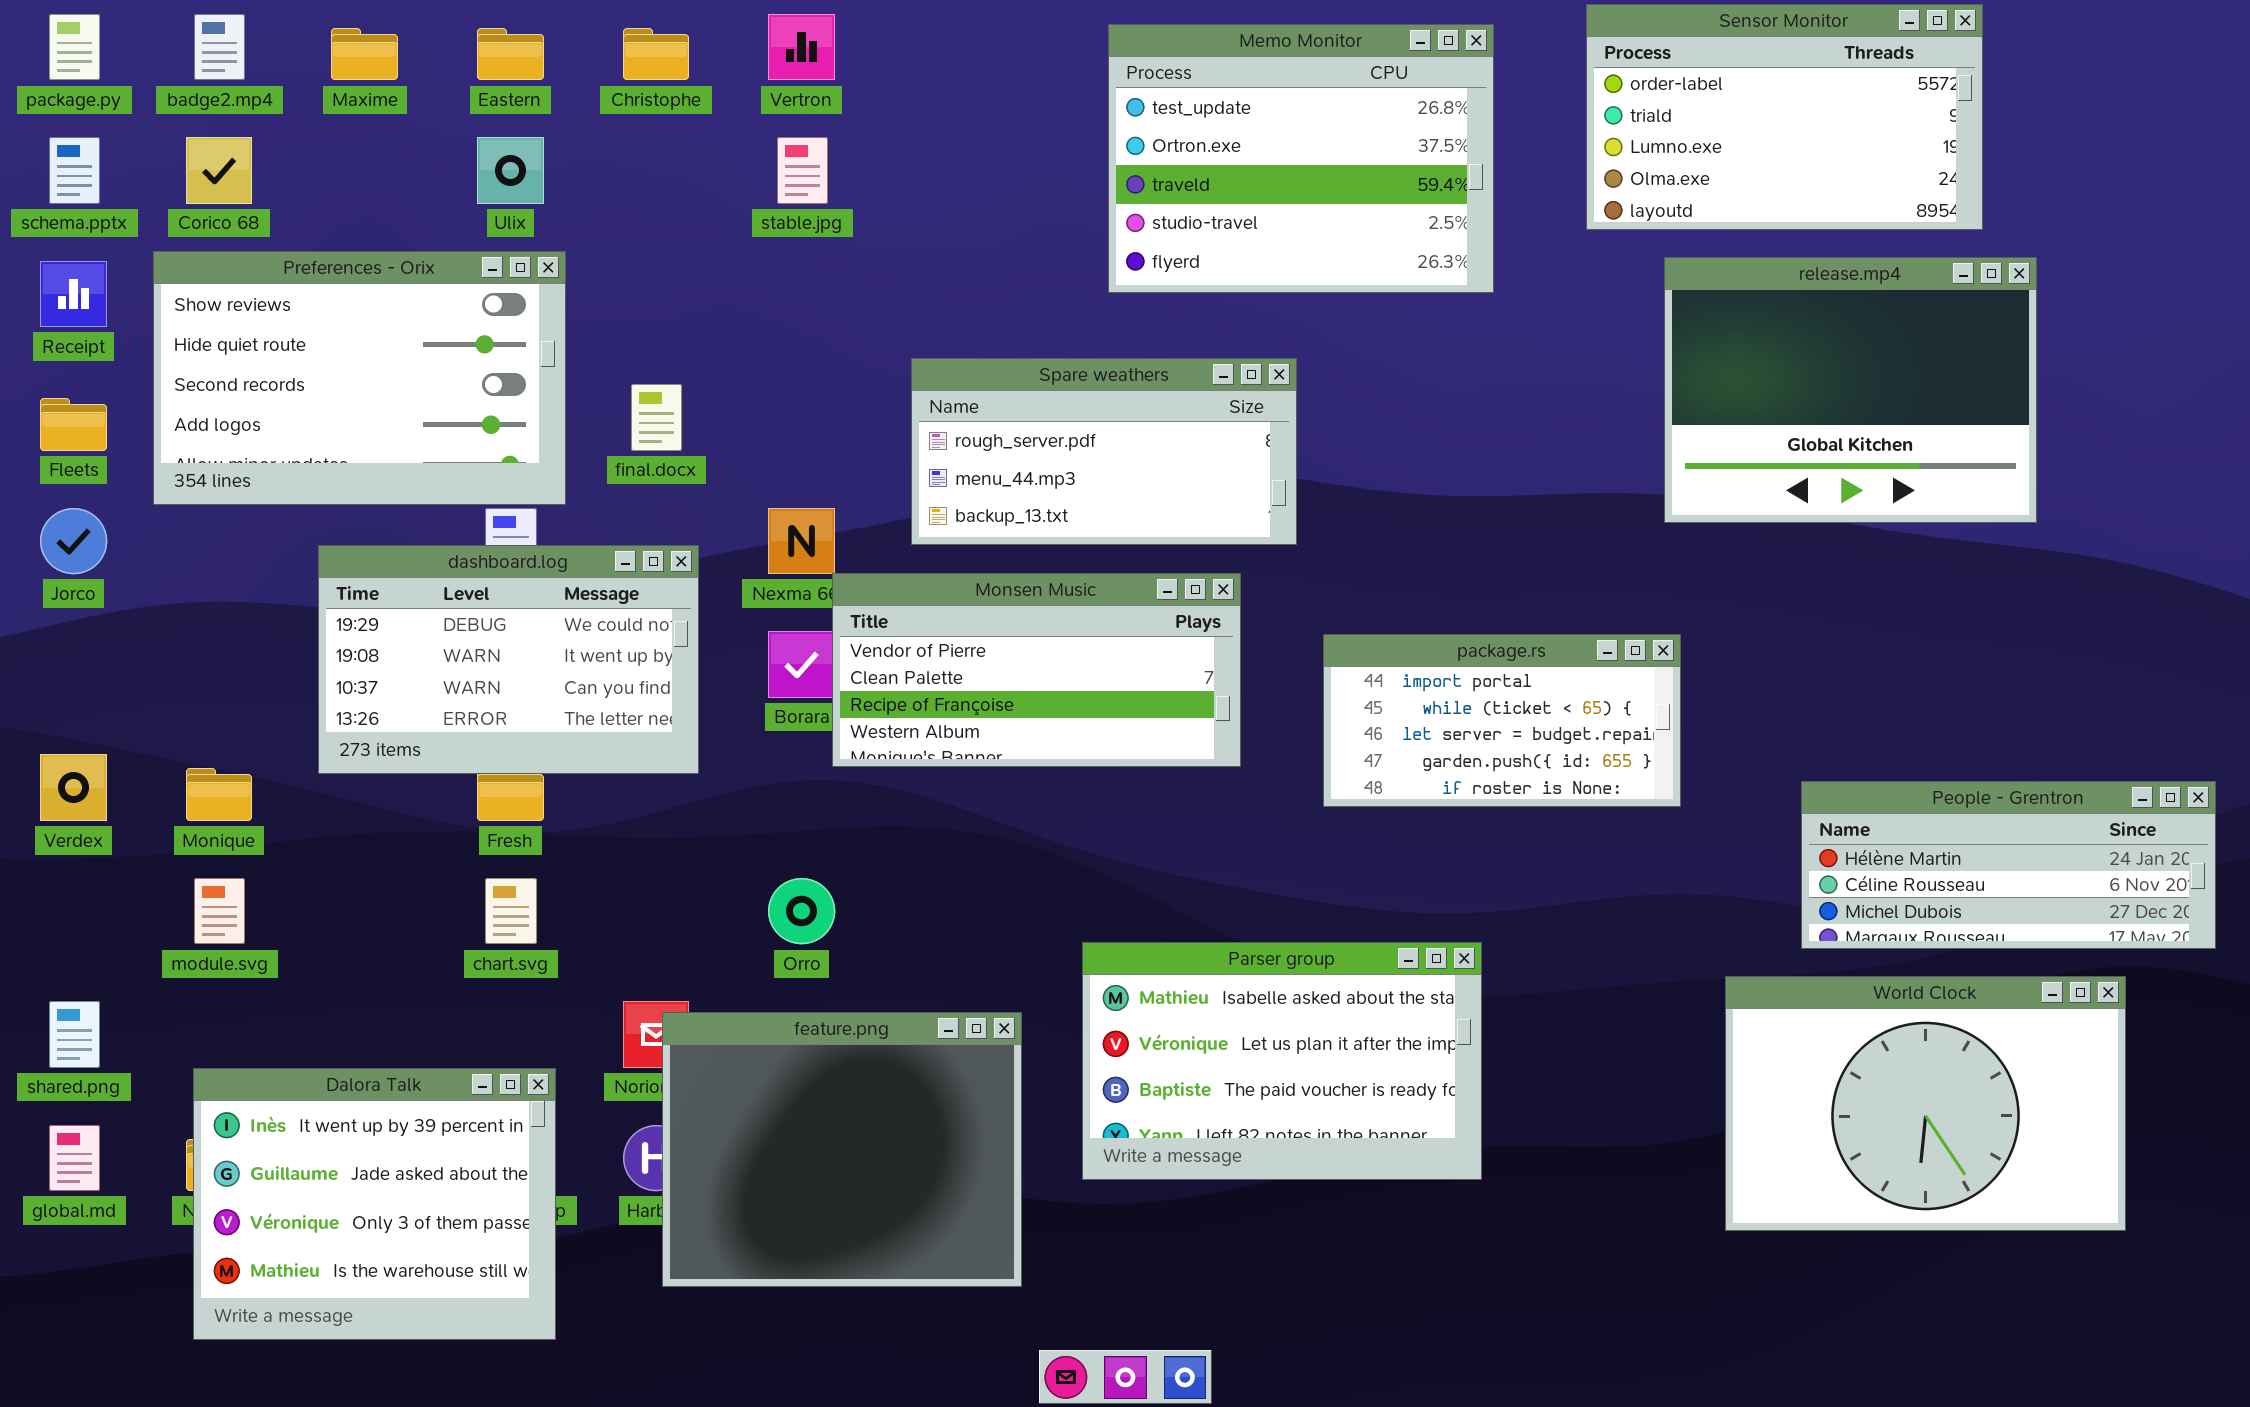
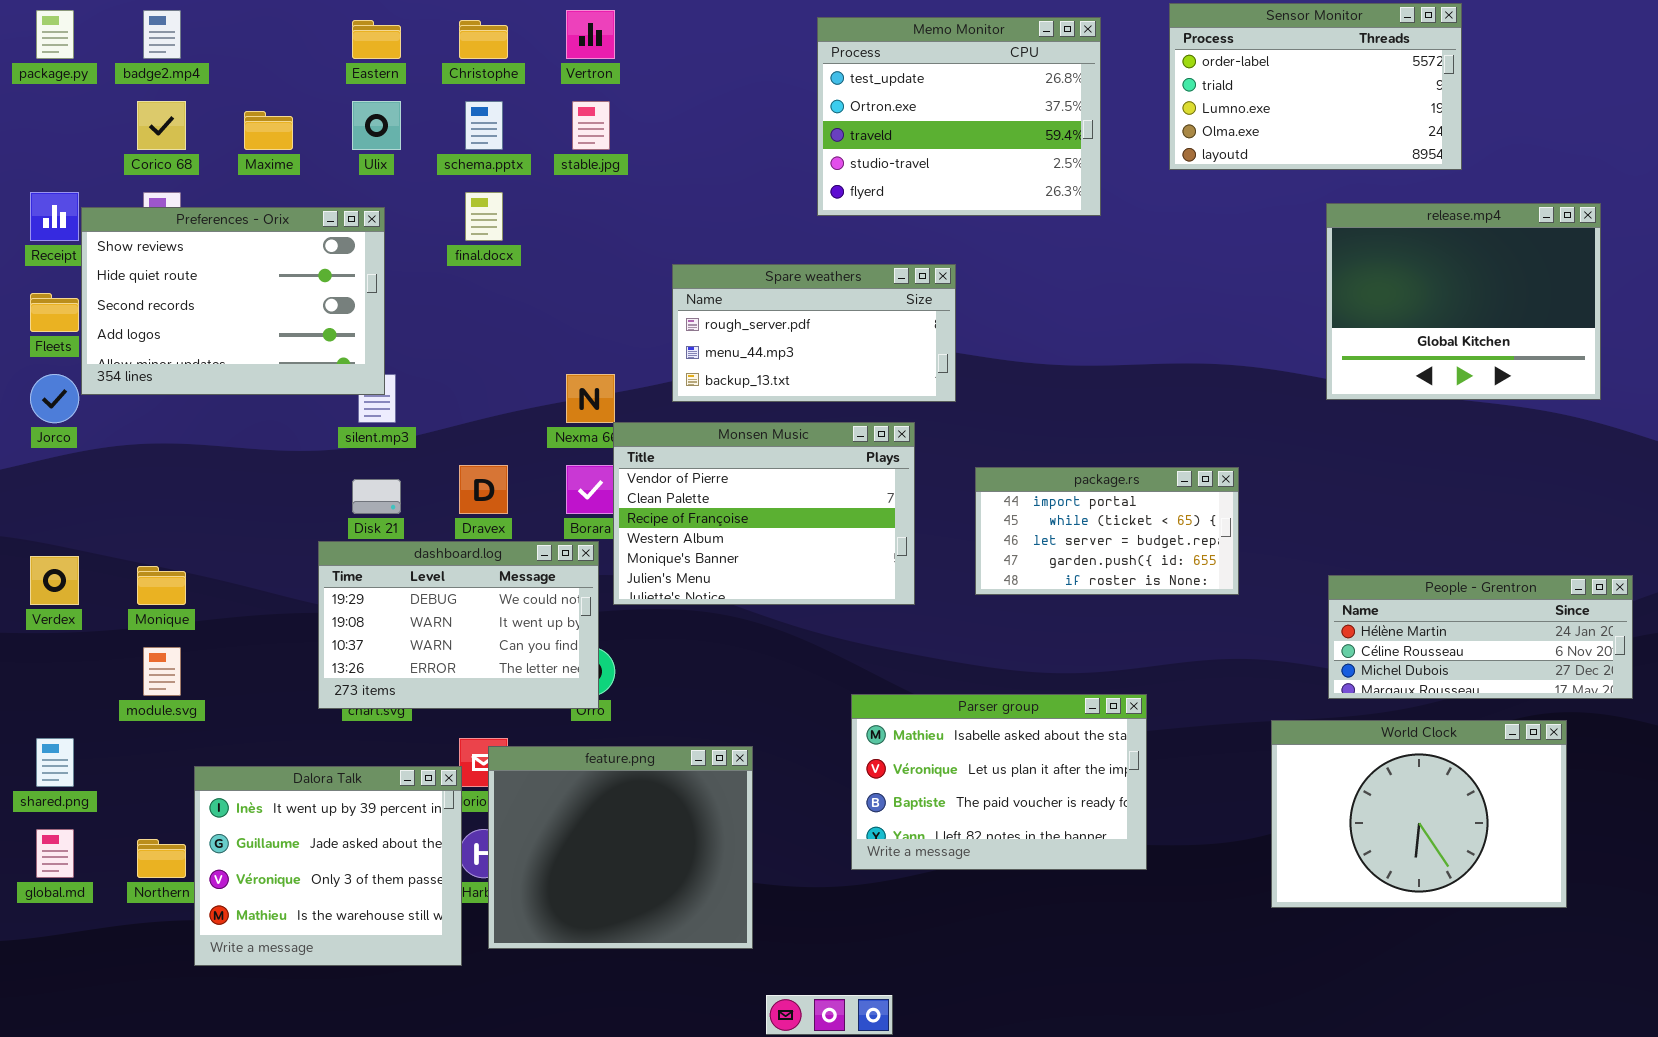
Maxime: [331,28,398,80] -> [244,111,293,150], moved
schema.pptx: [49,137,100,204] -> [465,101,503,150], moved
Preferences - Orix: [153,251,566,505] -> [81,207,385,395], moved
release.mp4: [1664,257,2037,523] -> [1326,203,1601,400], moved
final.docx: [631,384,682,451] -> [465,192,503,241], moved
dashboard.log: [318,545,699,774] -> [318,541,599,709], moved
Monsen Music: [832,573,1241,767] -> [613,422,915,605], resized
Parser group: [1082,942,1482,1180] -> [851,694,1147,870], moved
Dalora Talk: [193,1068,556,1340] -> [194,766,462,966], moved

